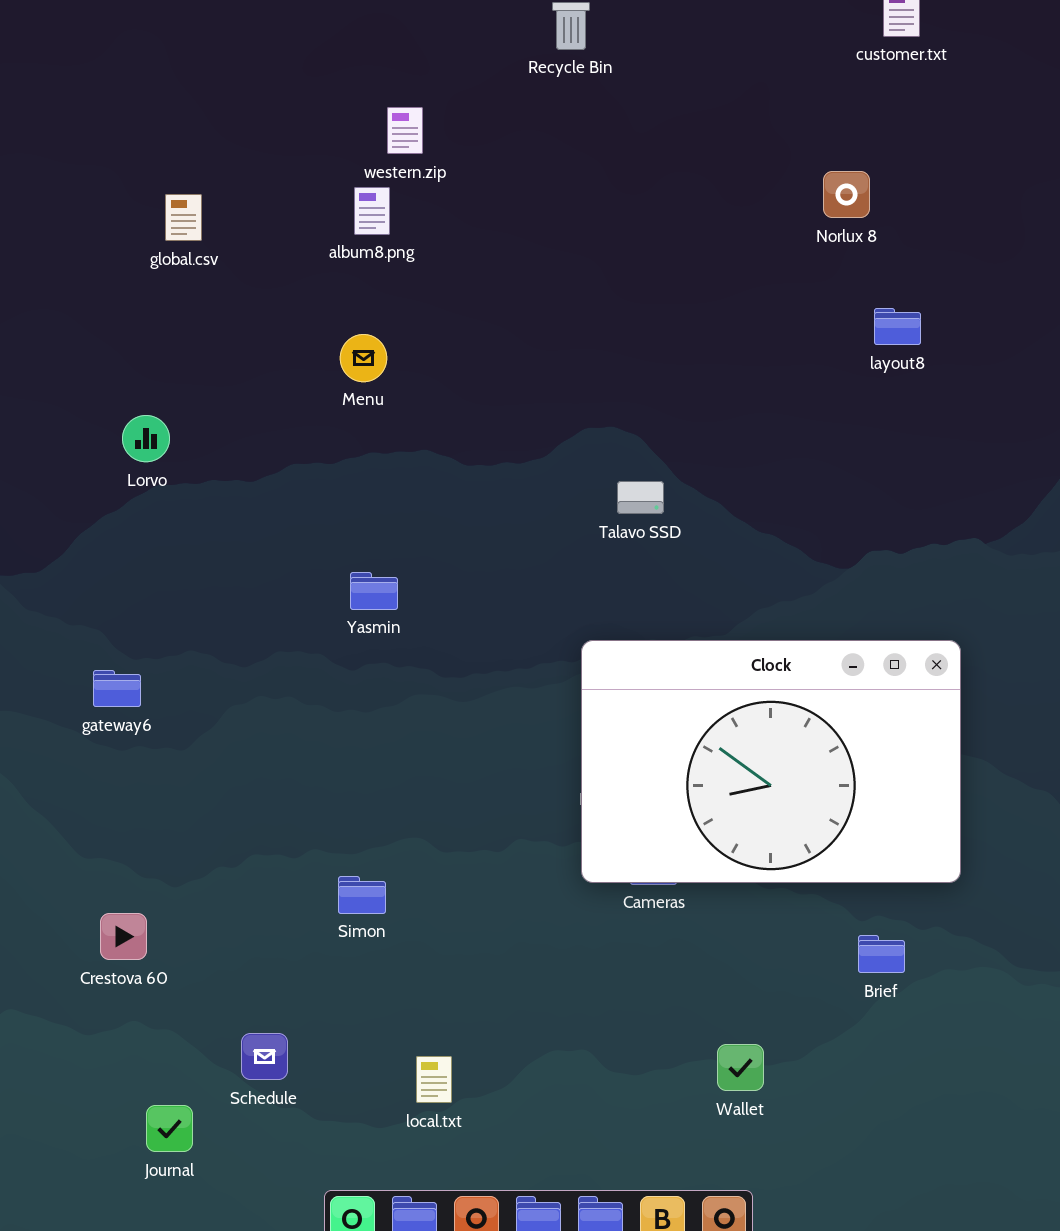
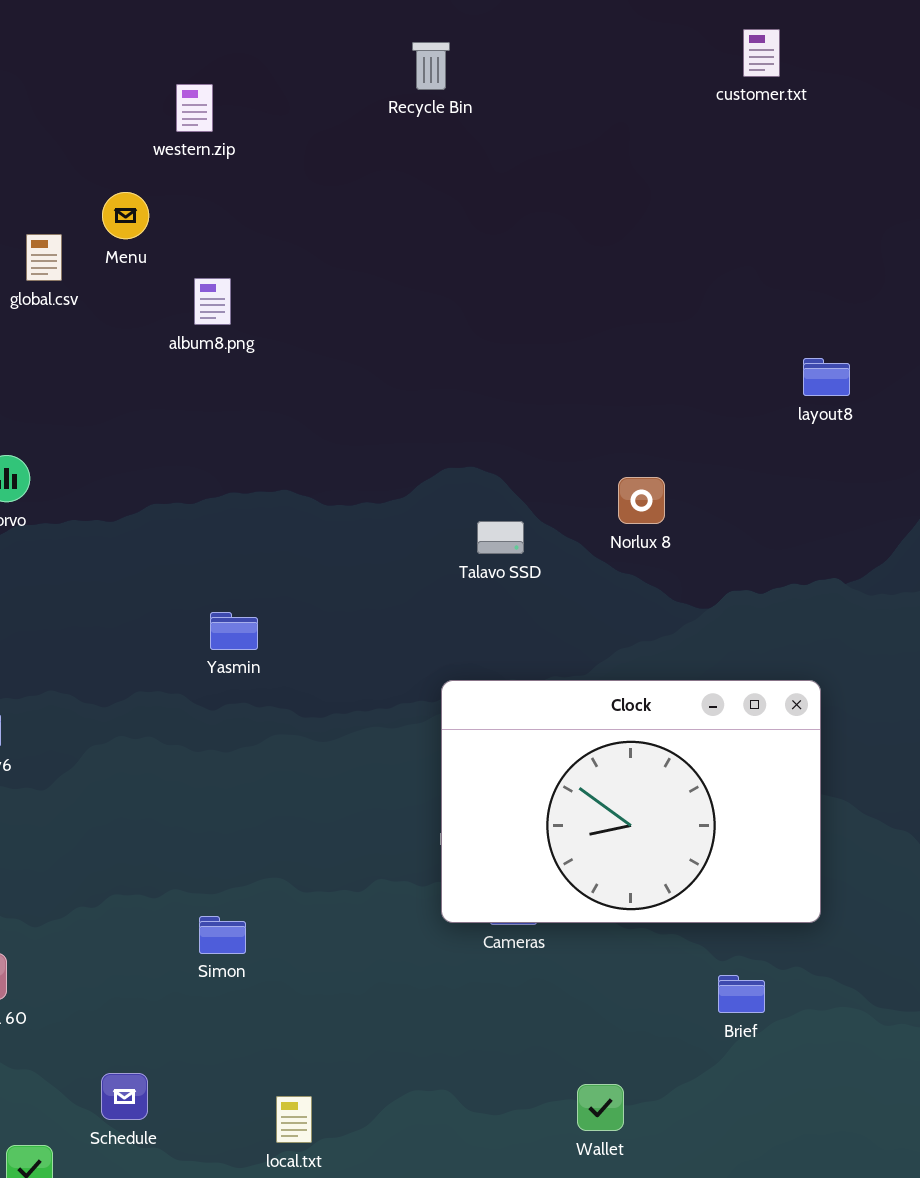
western.zip: [387,107,423,154] -> [176,84,213,132], moved
Norlux 8: [823,171,870,218] -> [618,477,665,524], moved
album8.png: [354,187,390,235] -> [194,278,231,325], moved
layout8: [874,308,921,345] -> [803,358,850,396], moved
Menu: [340,334,387,382] -> [102,192,149,239], moved

